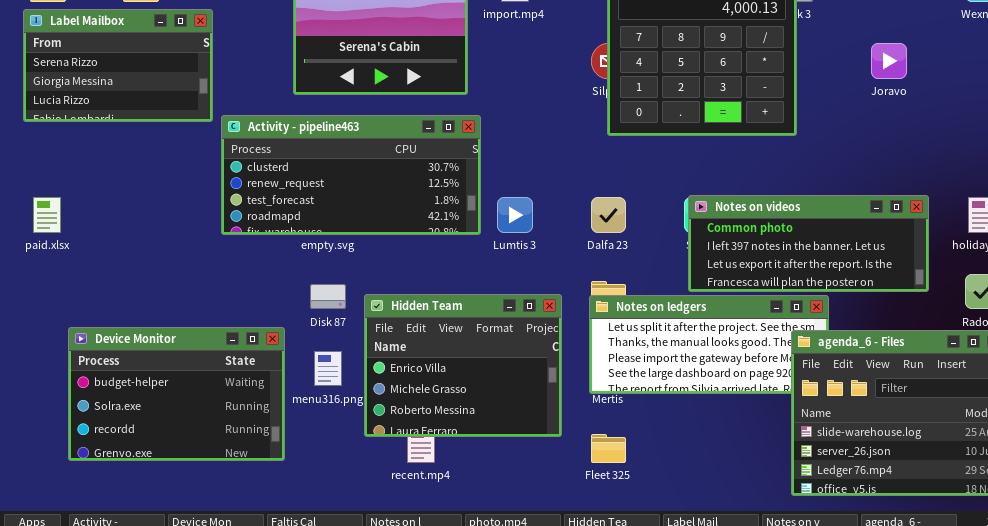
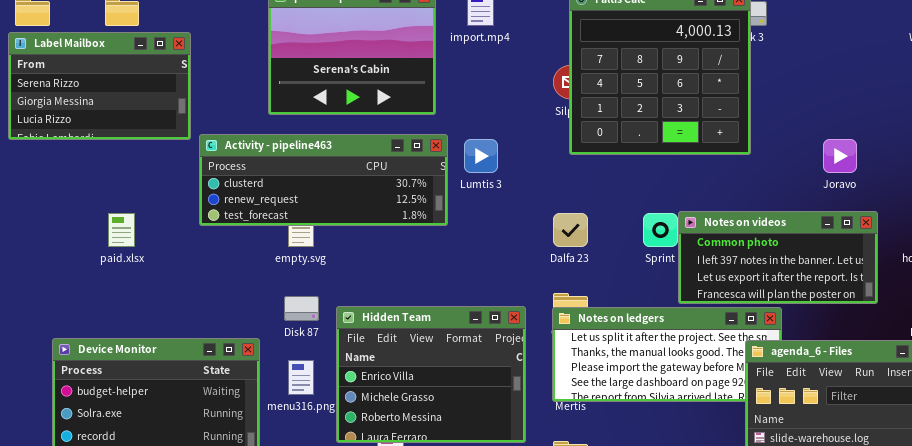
Joravo: [871,43,907,79] -> [823,139,857,173], moved
Activity - pipeline463: [221,115,481,235] -> [199,134,448,226], resized
Notes on videos: [688,195,929,292] -> [678,211,878,304], resized
paid.xlsx: [33,197,61,233] -> [108,213,135,247], moved
Lumtis 3: [497,197,533,233] -> [464,139,498,173], moved

